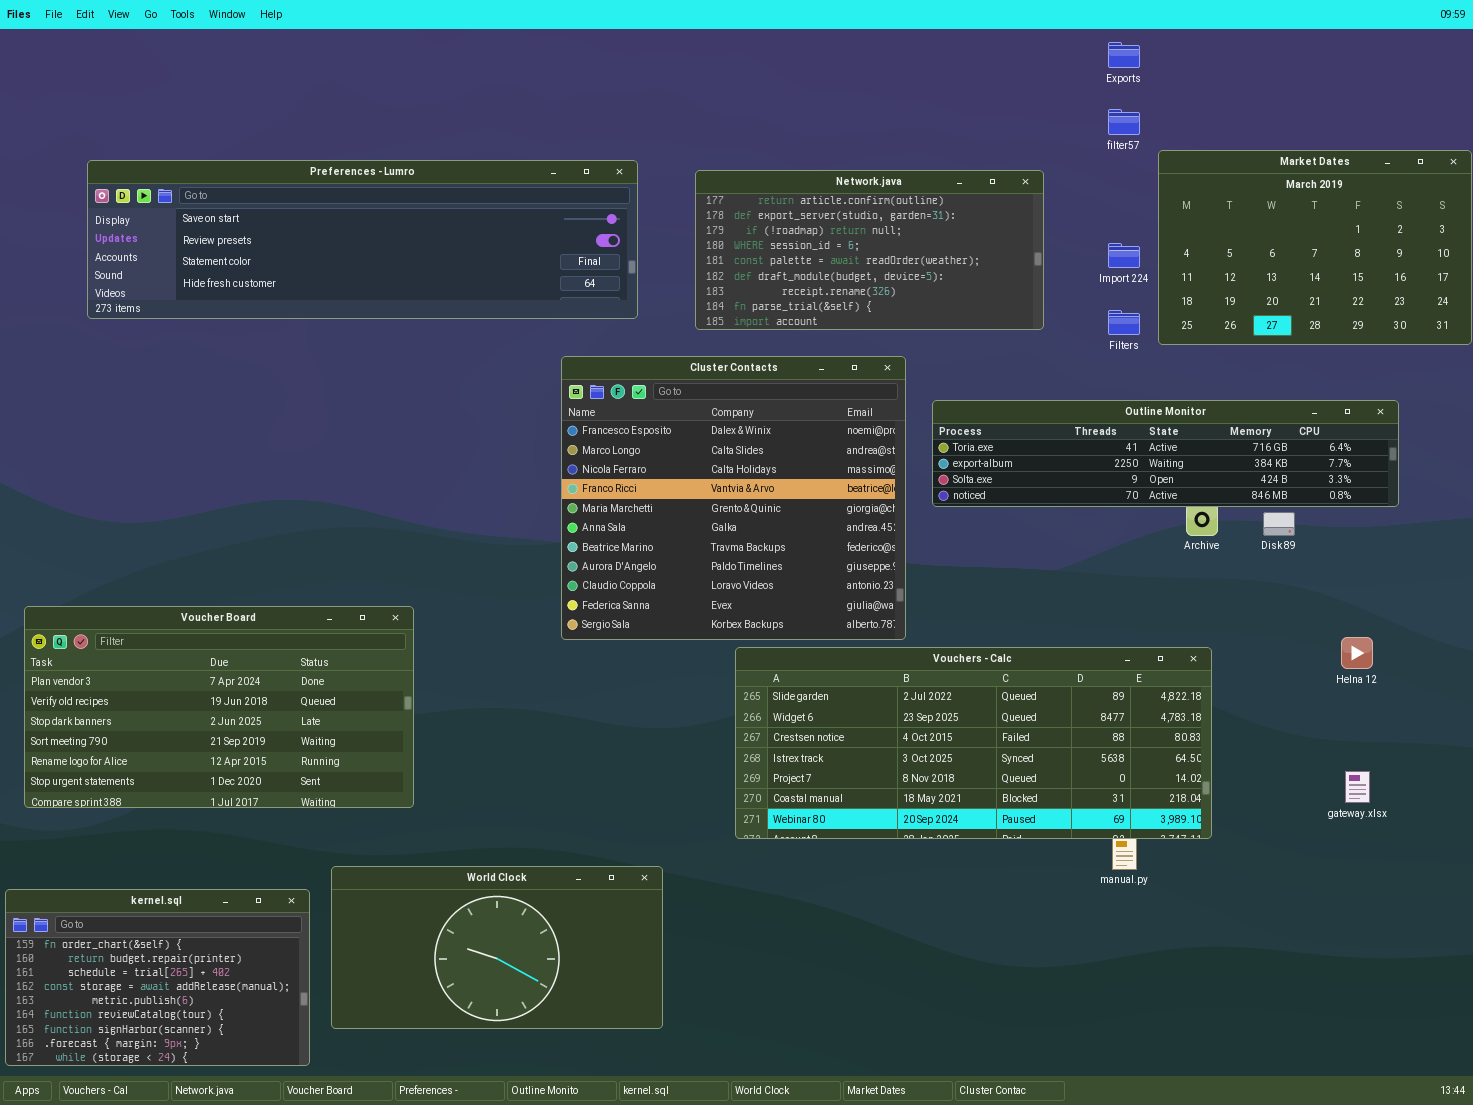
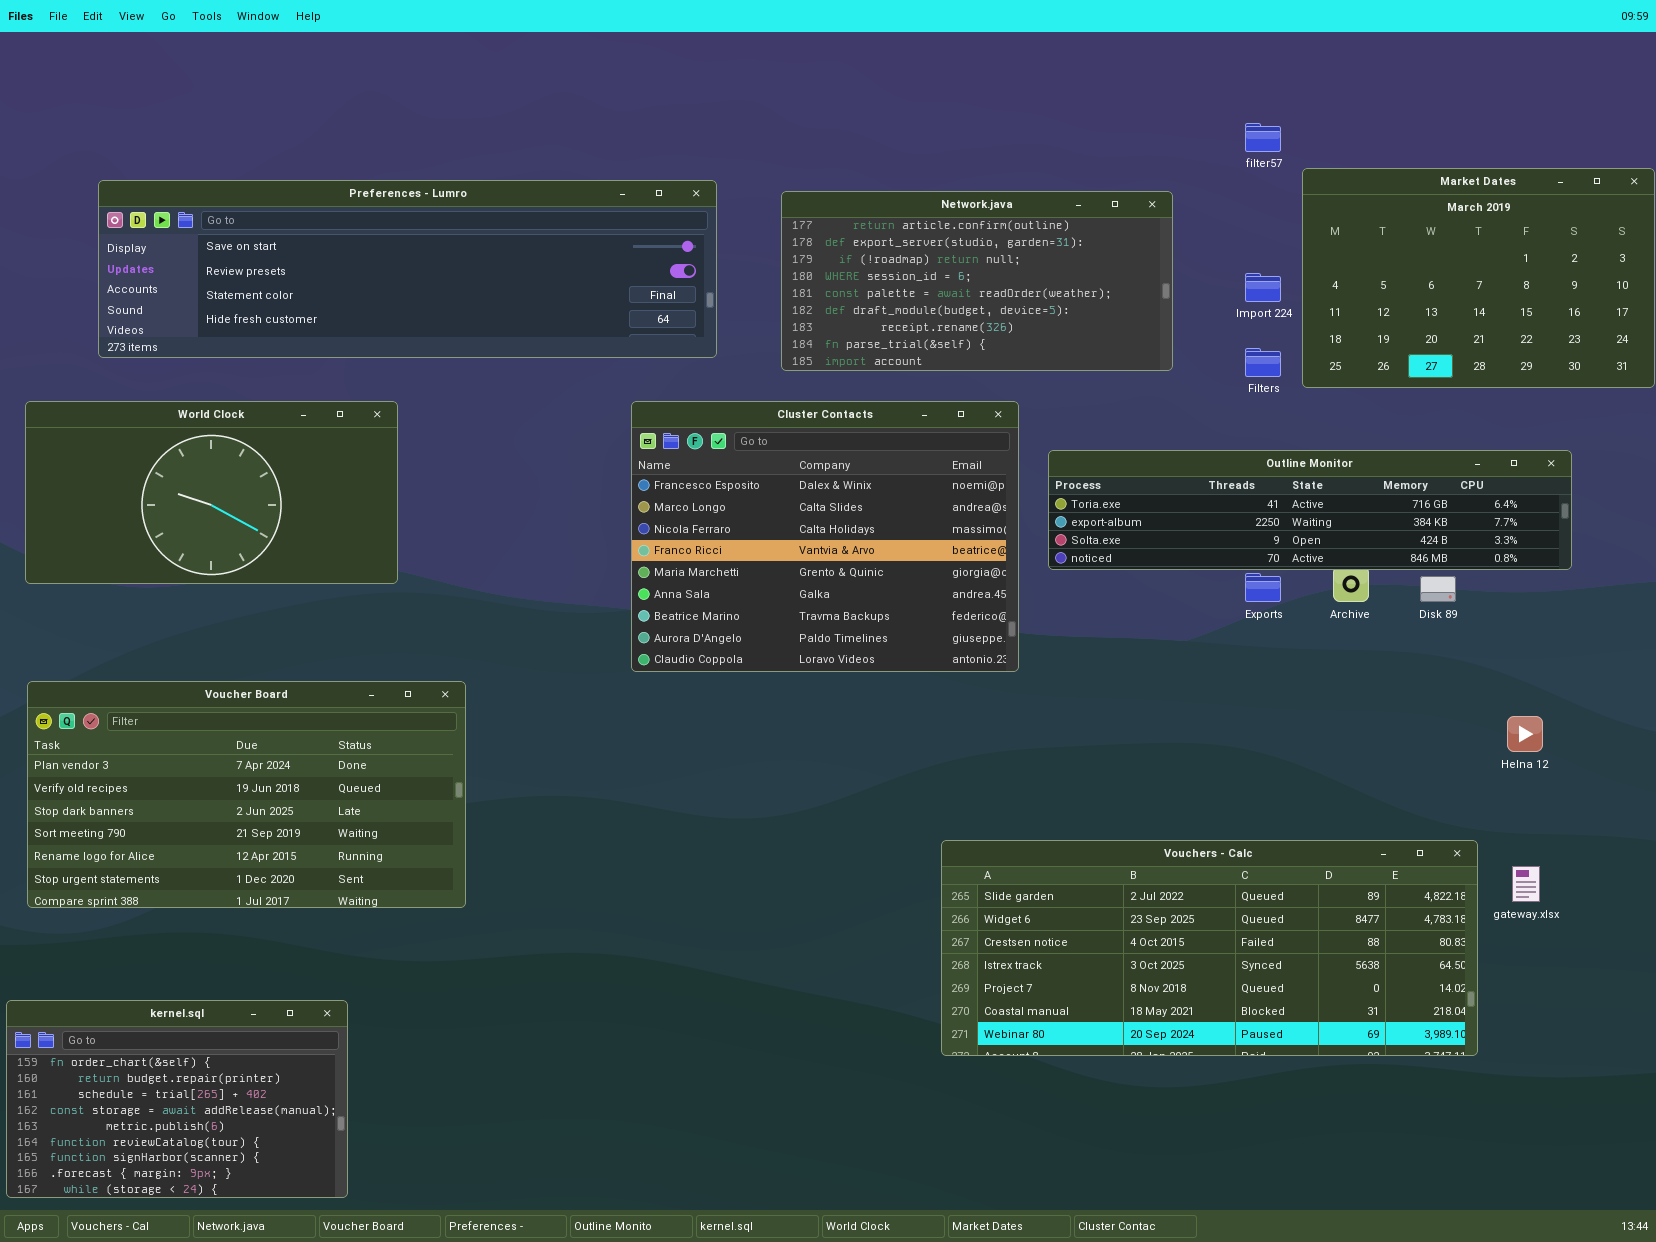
Exports: [1108,42,1140,68] -> [1245,573,1281,602], moved
Cluster Contacts: [561,356,906,640] -> [631,401,1019,672], resized
Vouchers - Calc: [735,647,1212,839] -> [941,840,1478,1056], moved
World Clock: [331,866,663,1029] -> [25,401,398,584], moved

